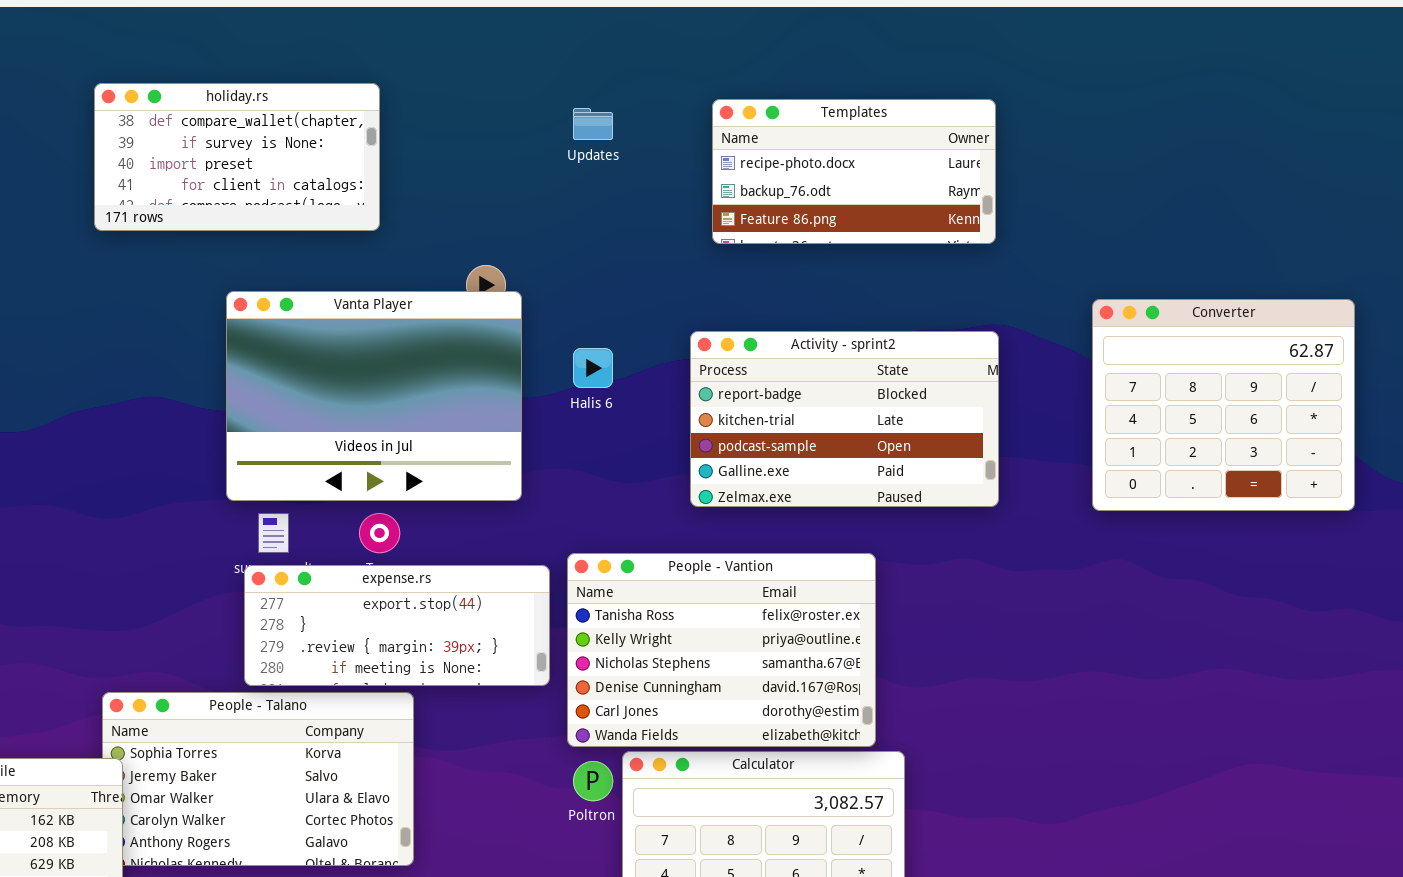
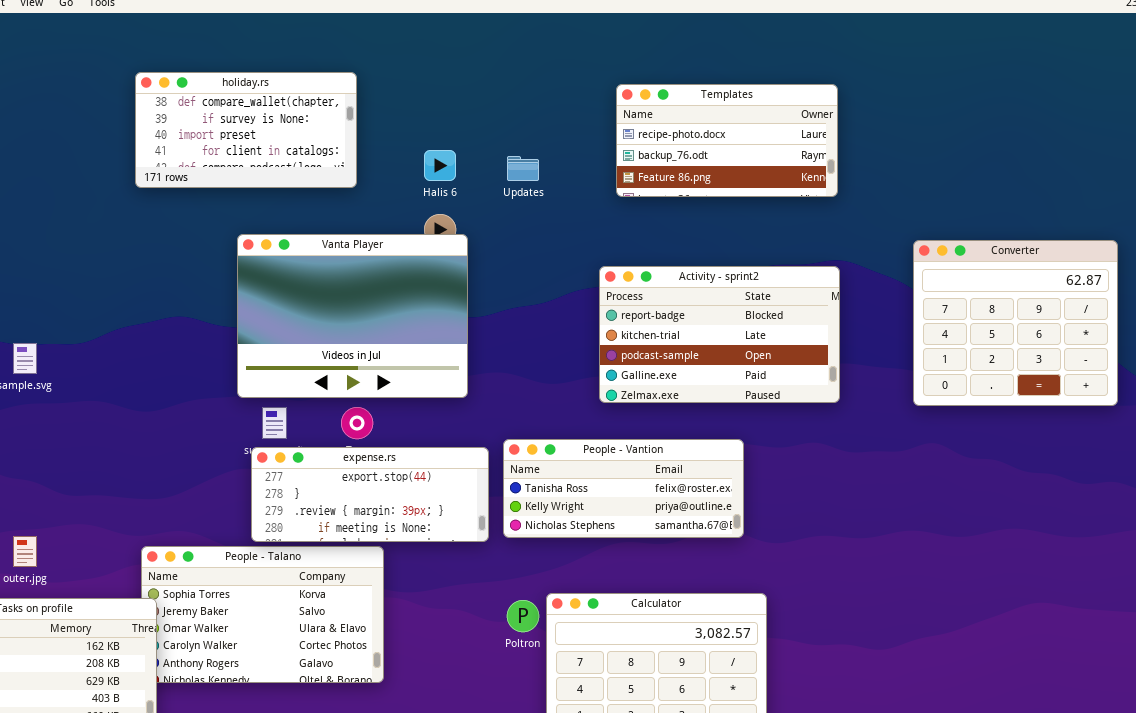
Updates: [573,108,613,140] -> [507,156,539,181], moved
Halis 6: [573,348,613,388] -> [424,150,456,181], moved
People - Vantion: [567,553,876,747] -> [503,439,744,538], resized

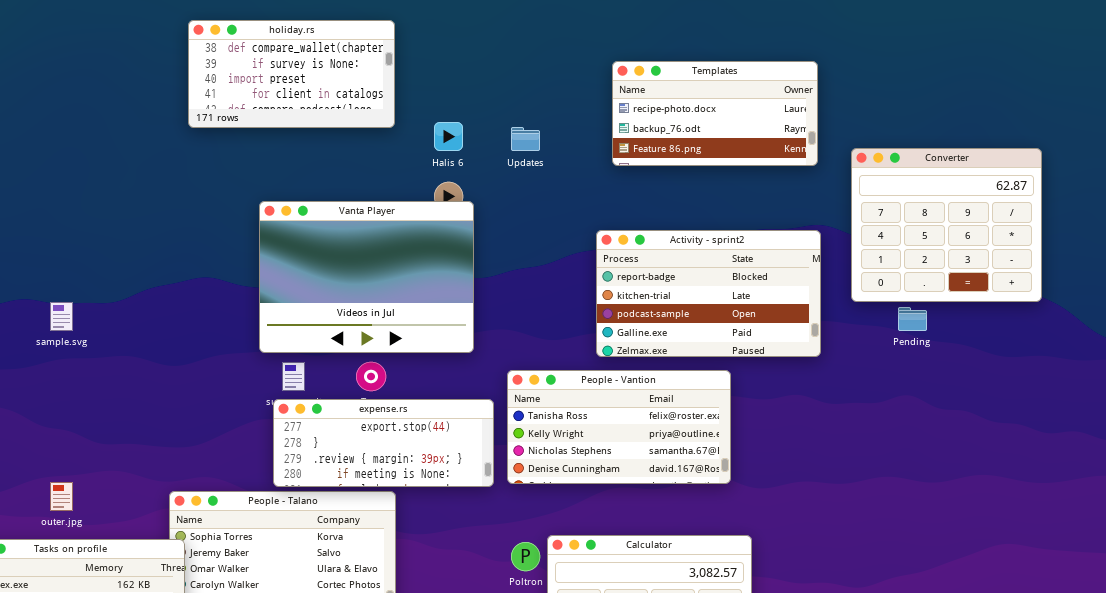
holiday.rs: [135,72,357,188] -> [188,20,395,128], moved
Converter: [913,240,1118,406] -> [851,148,1042,302], moved
People - Vantion: [503,439,744,538] -> [507,370,731,484], resized

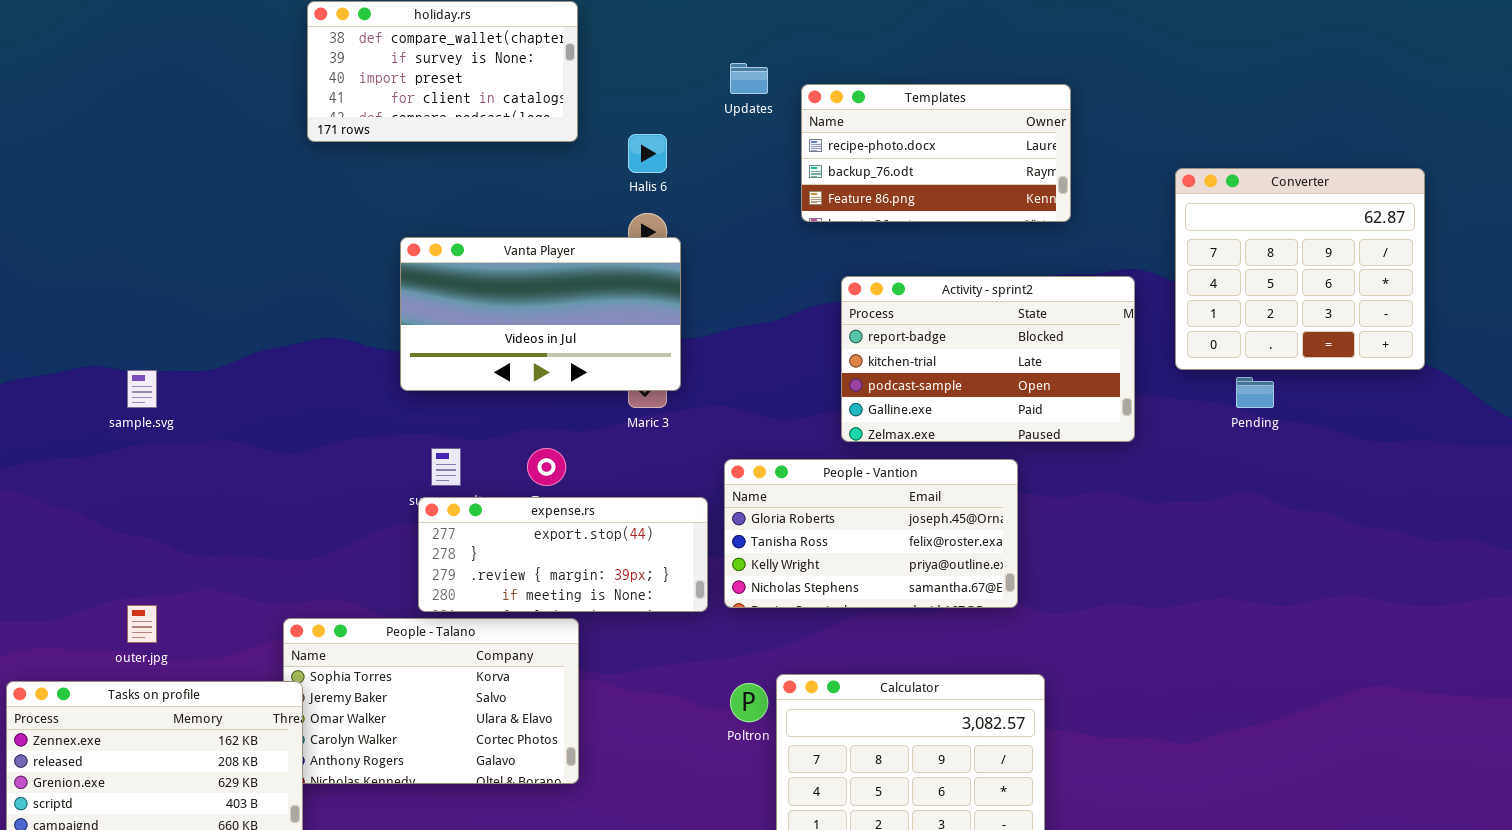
Templates: [612,61,818,166] -> [801,84,1071,222], moved
Updates: [511,127,540,151] -> [730,63,768,94], moved
Vanta Player: [259,201,474,353] -> [400,237,681,391], resized
People - Vantion: [507,370,731,484] -> [724,459,1018,608], scrolled up 1 row

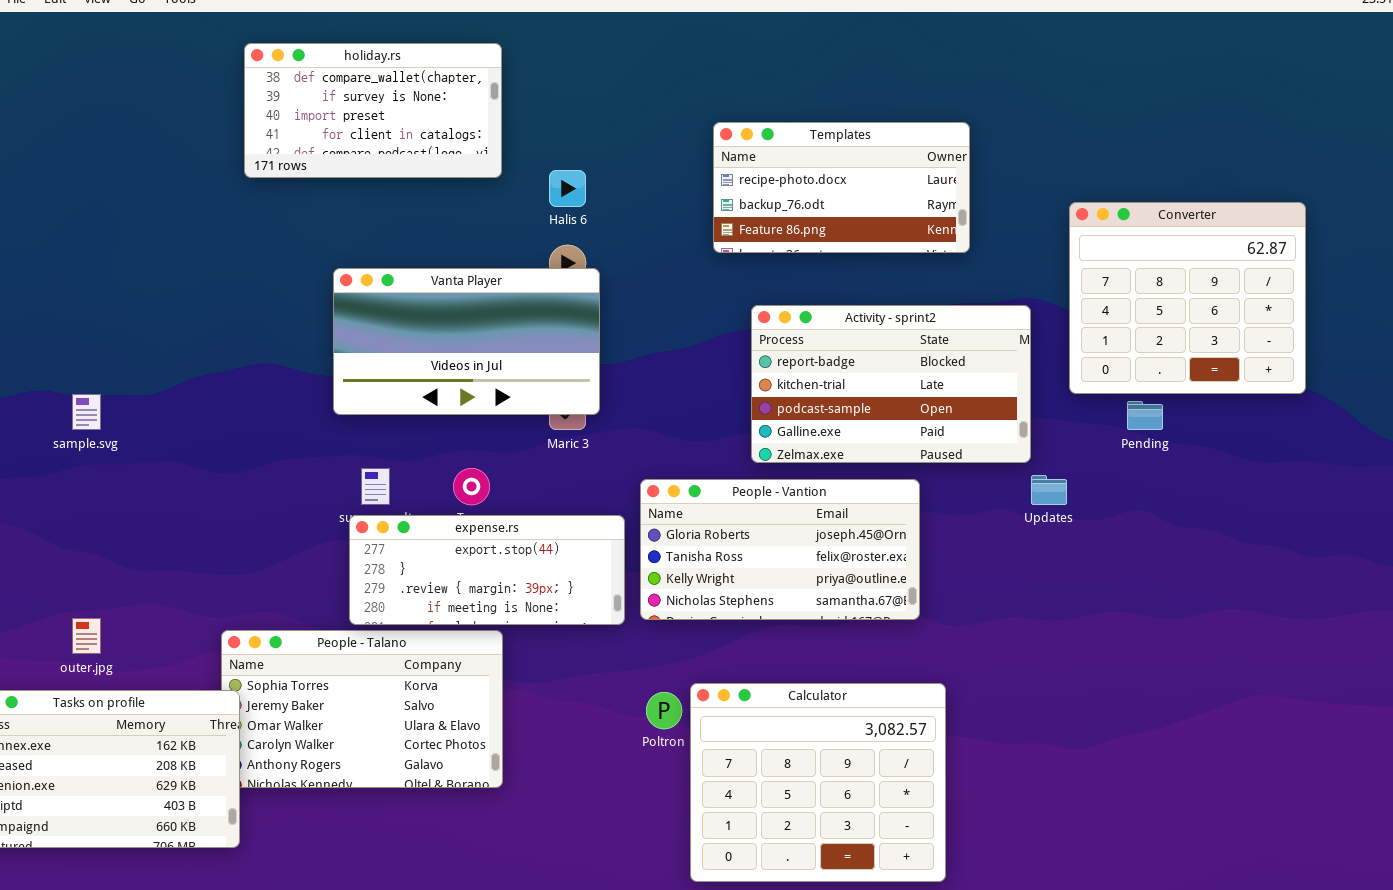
Updates: [730,63,768,94] -> [1031,475,1067,505], moved

